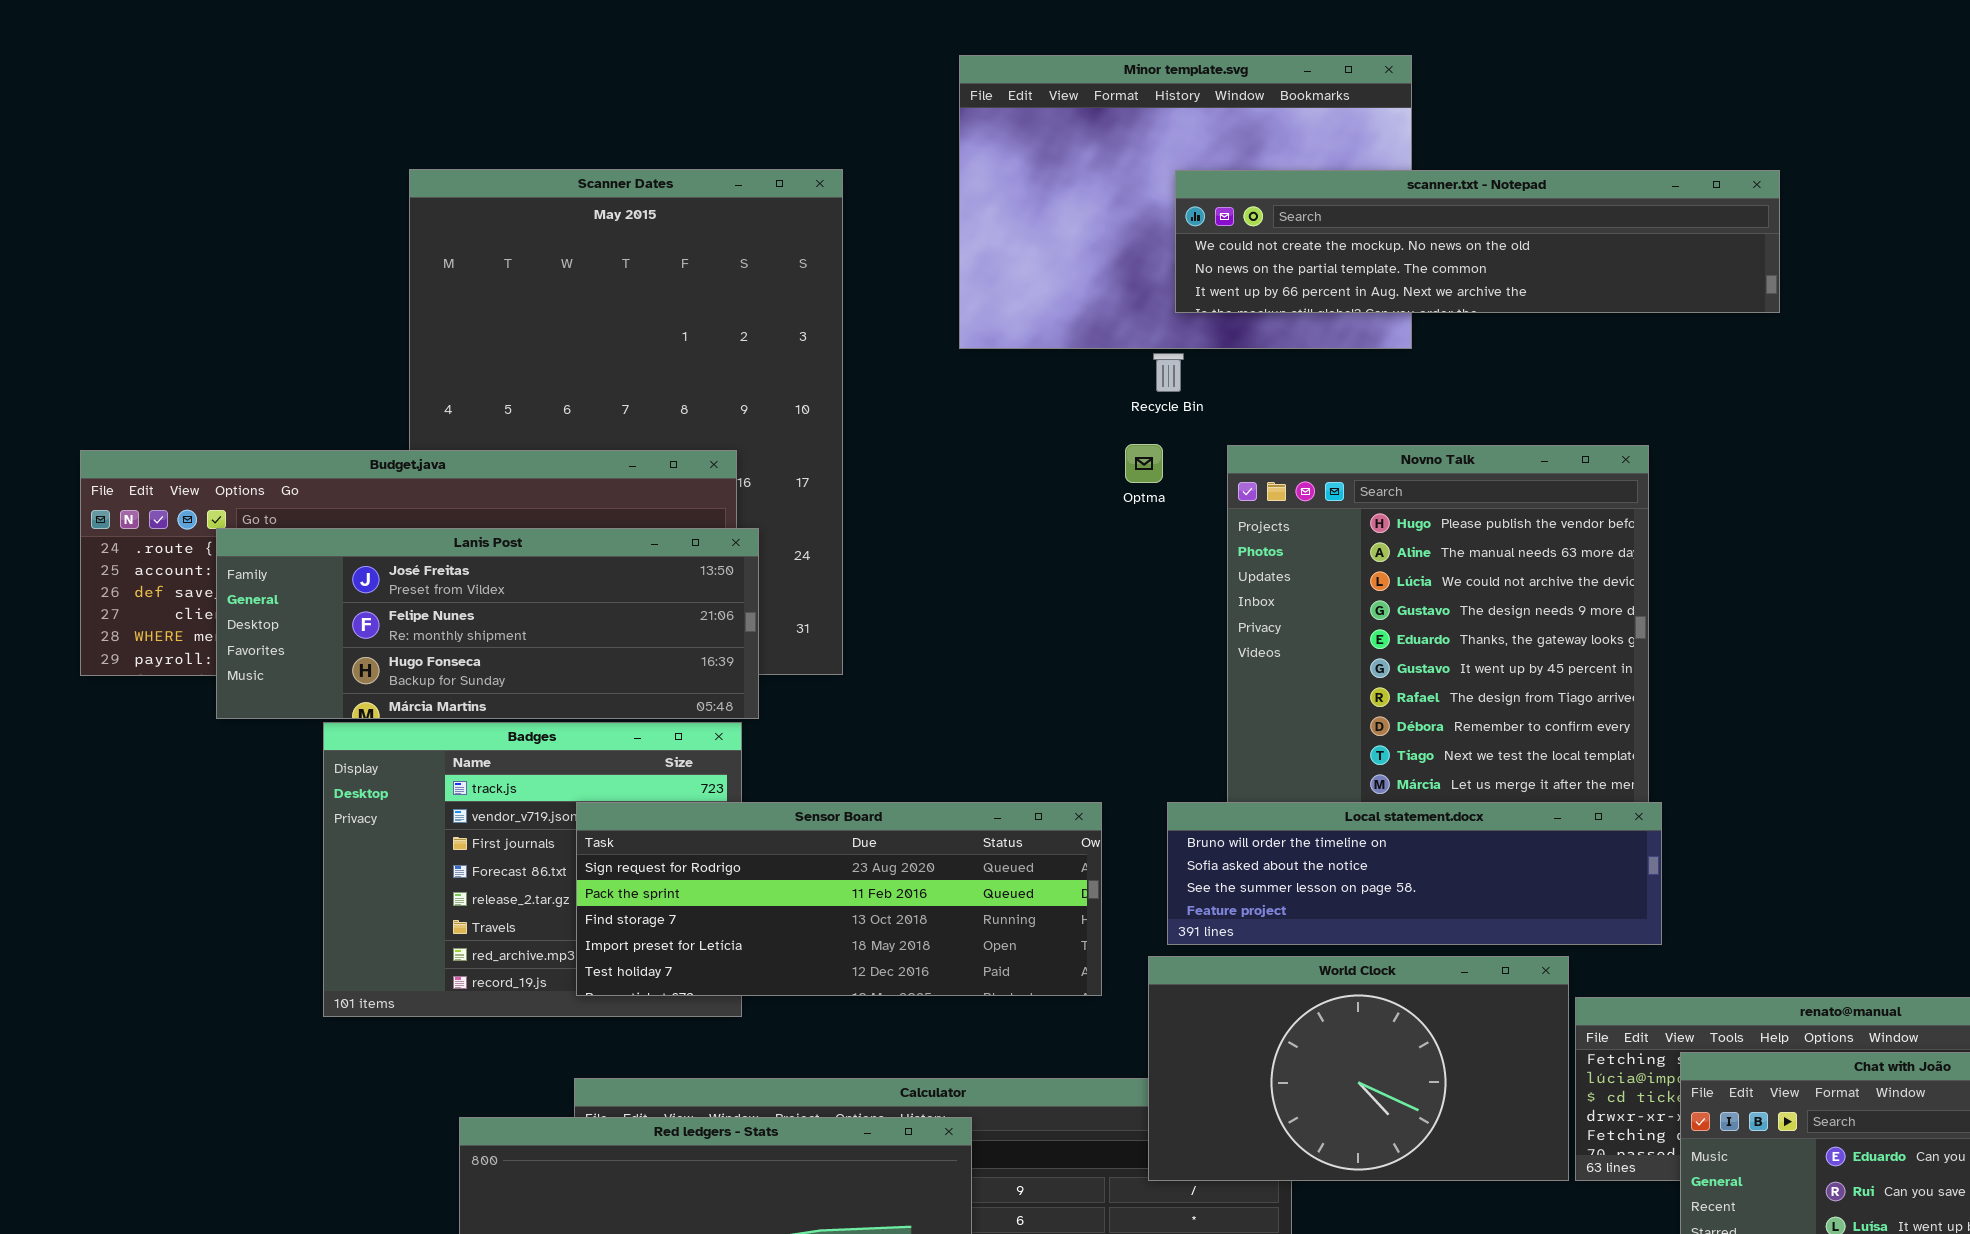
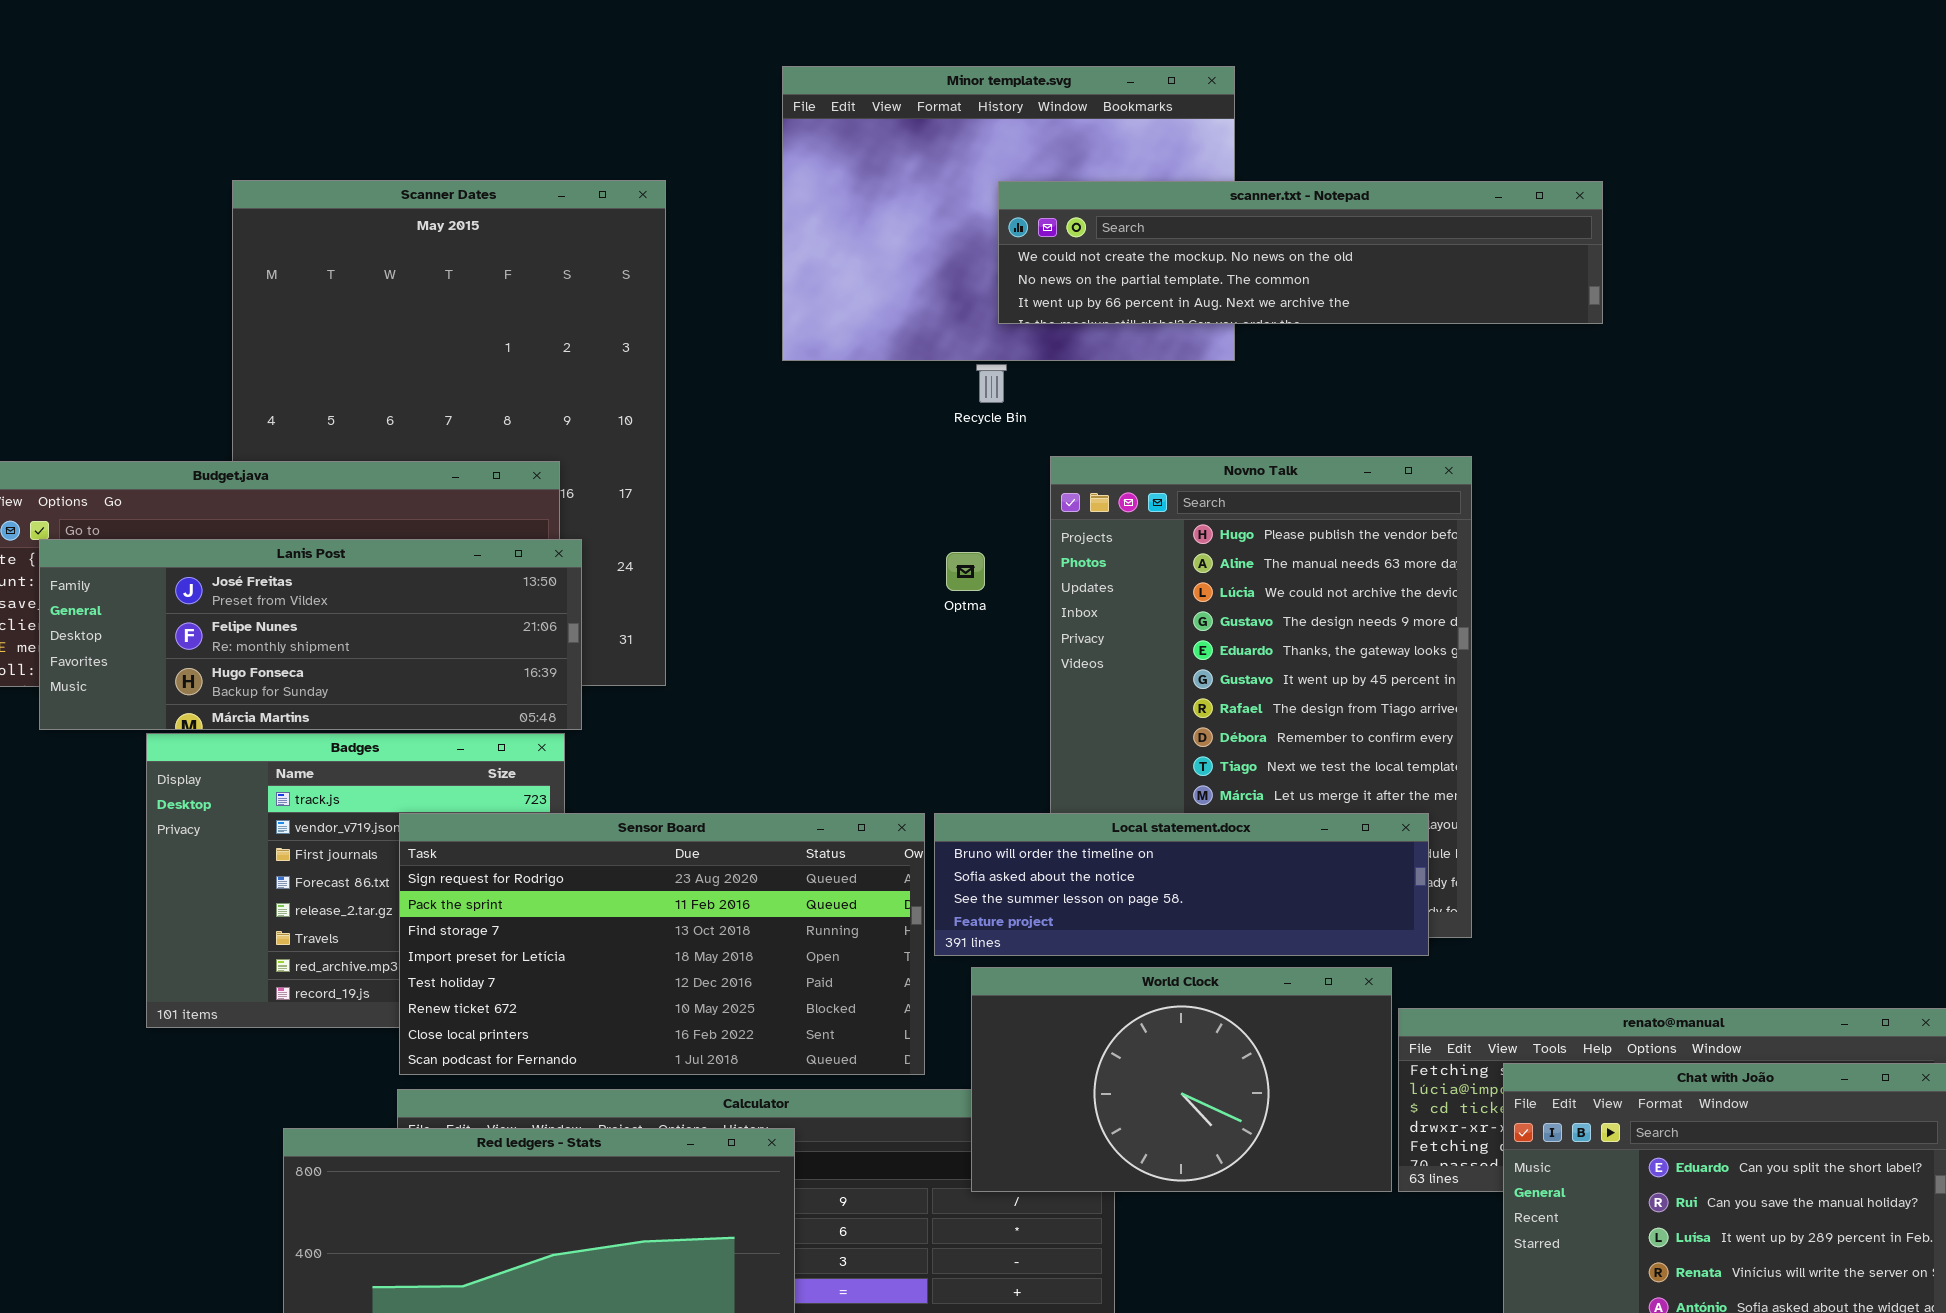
Optma: [1125,444,1163,483] -> [946,552,985,591], moved
Sensor Board: [576,802,1102,996] -> [399,813,925,1075], resized
Local statement.docx: [1167,802,1662,945] -> [934,813,1429,956], moved

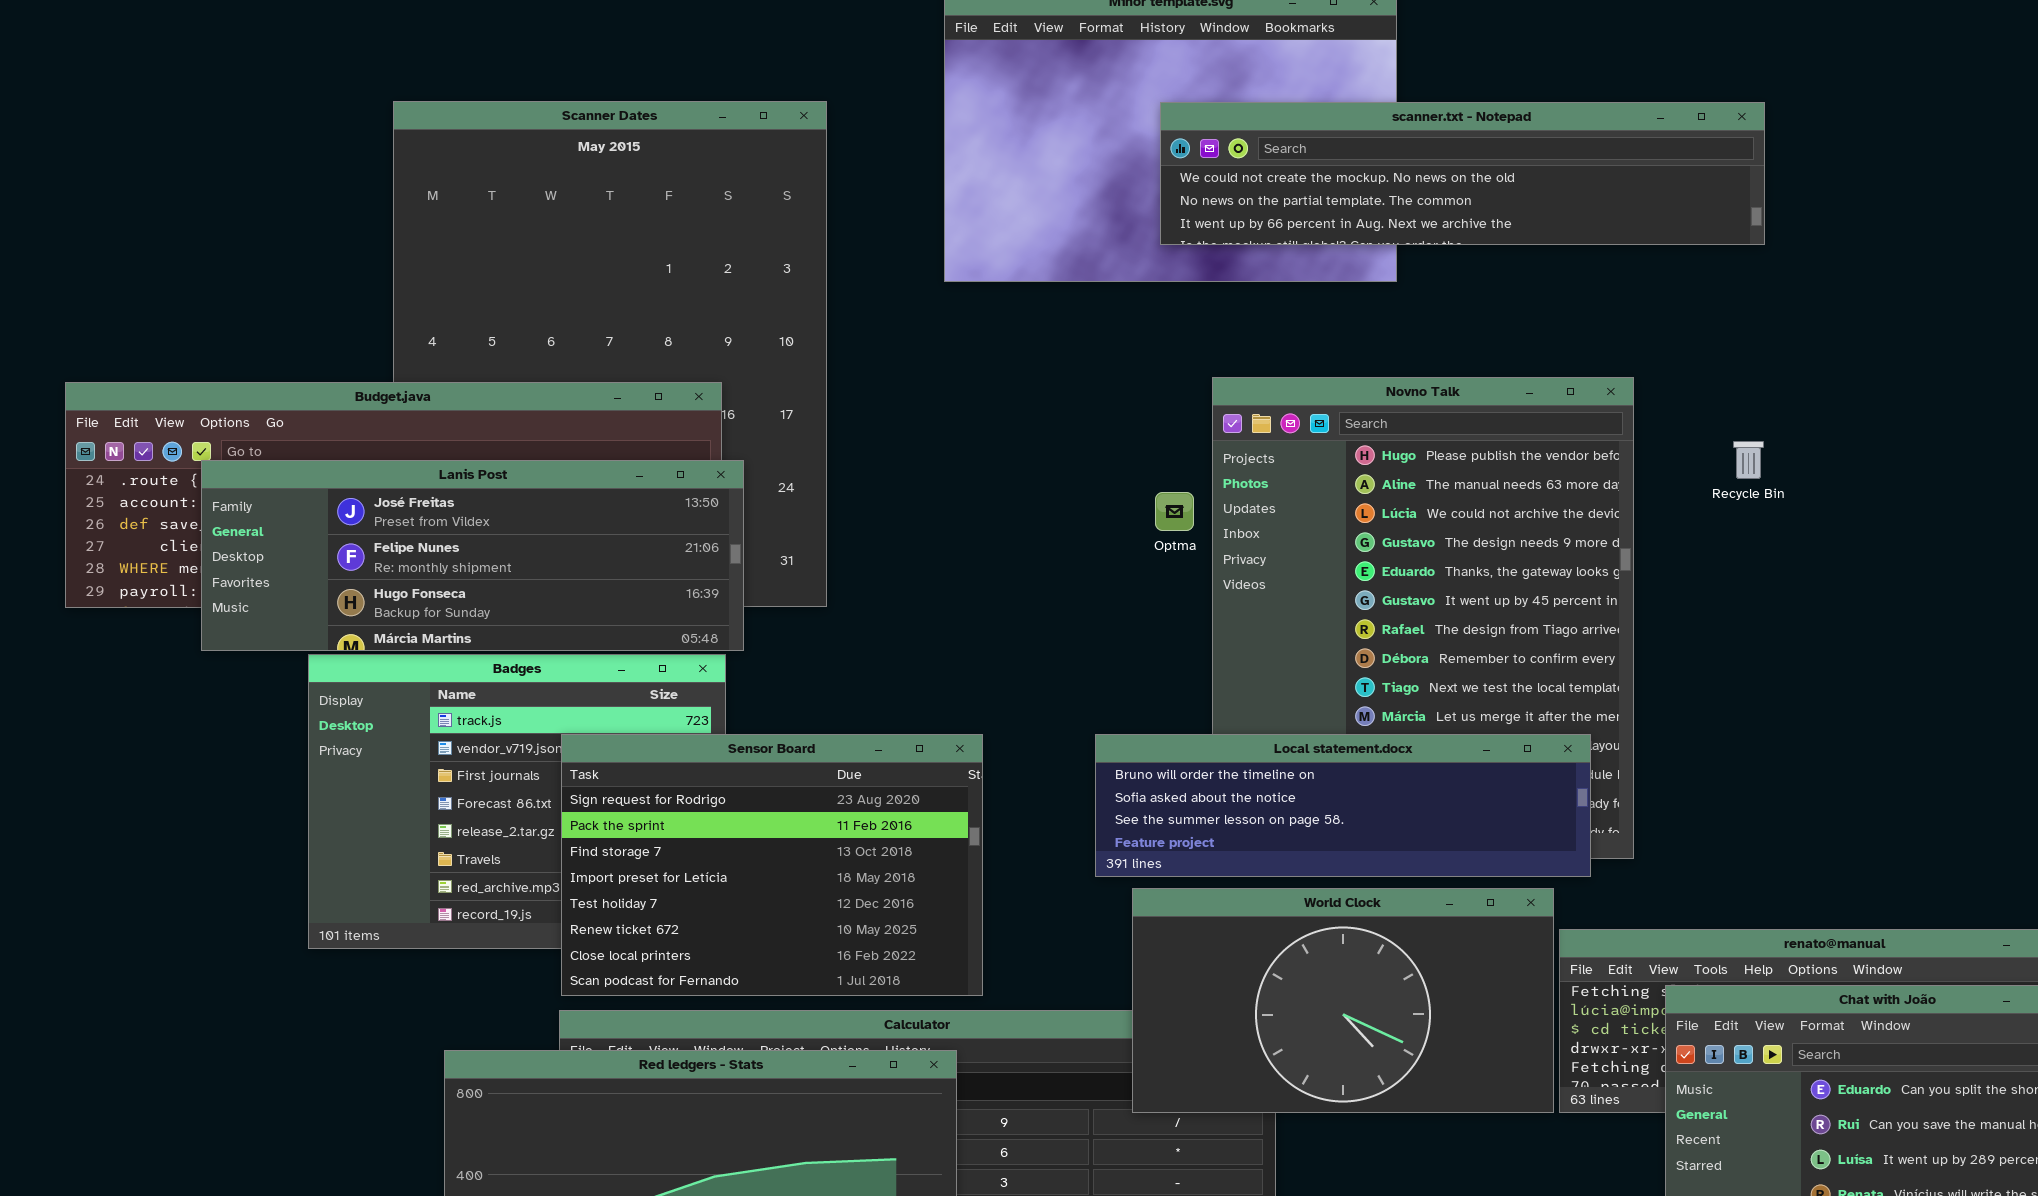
Recycle Bin: [976,364,1007,403] -> [1733,441,1764,479], moved
Optma: [946,552,985,591] -> [1155,492,1194,531], moved
Sensor Board: [399,813,925,1075] -> [561,734,983,996], resized

